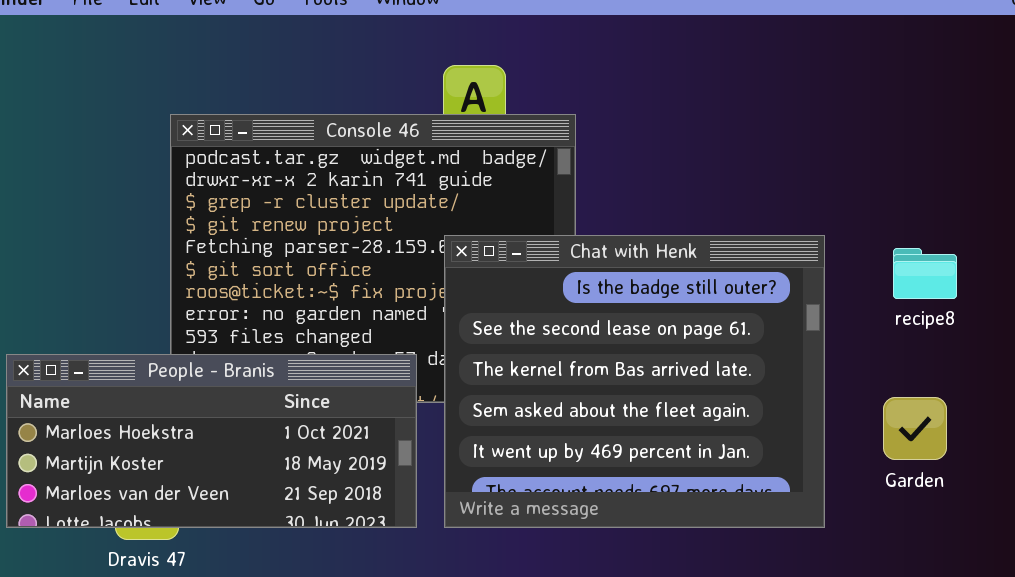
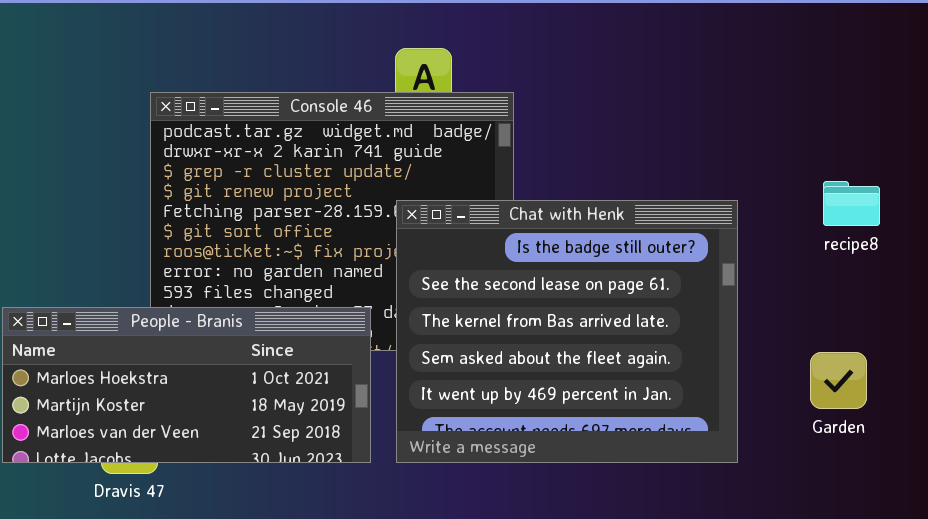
recipe8: [893,248,957,299] -> [823,181,880,226], moved
Garden: [883,397,947,460] -> [810,352,867,409], moved

